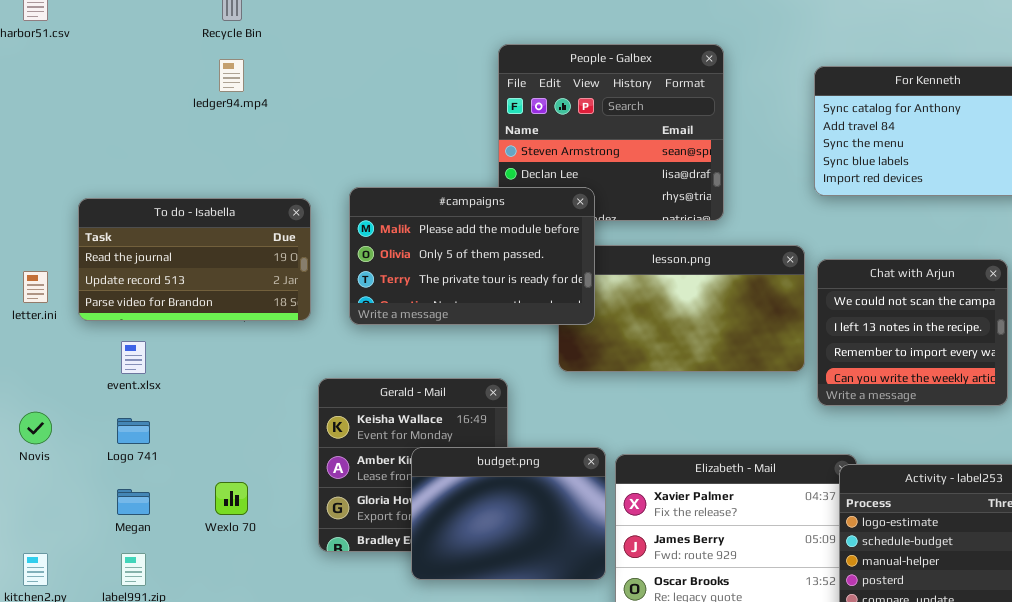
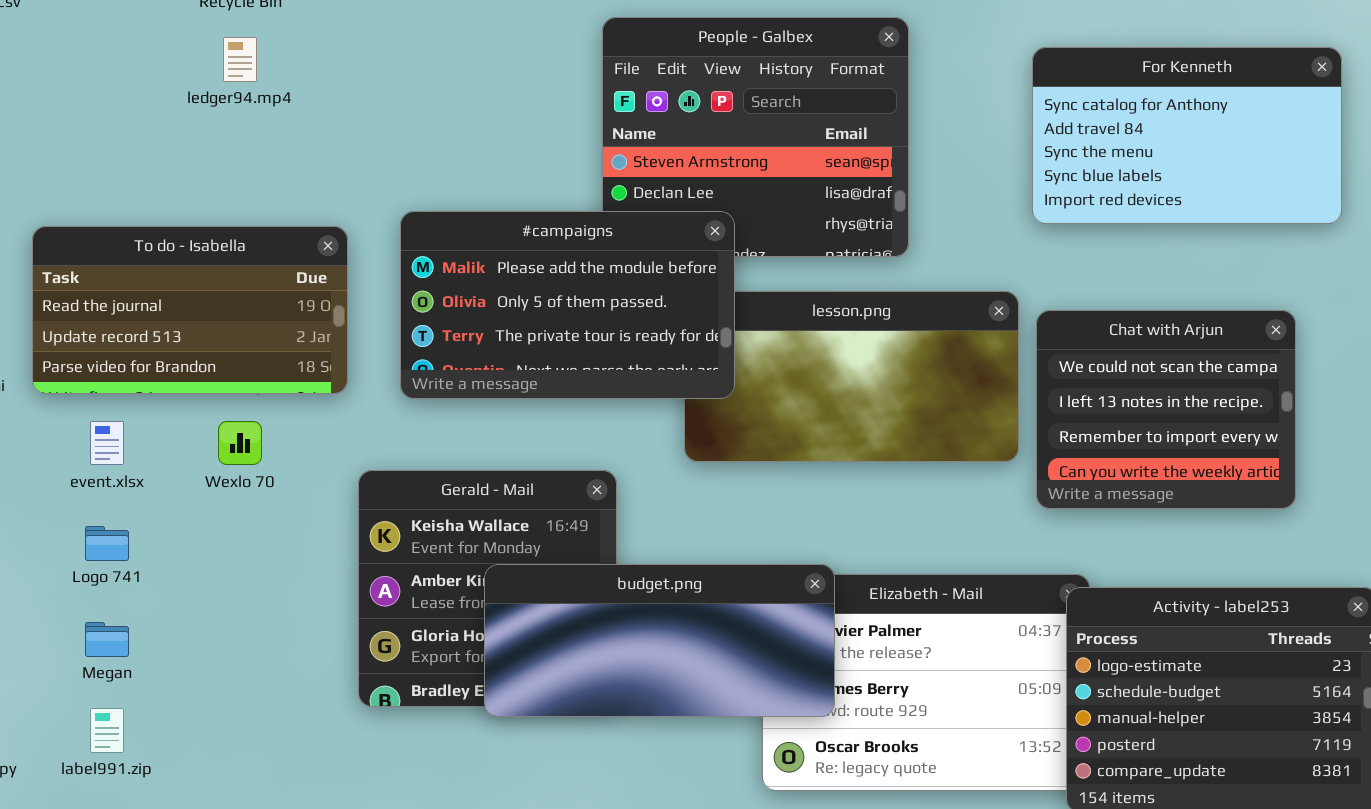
budget.png: [411,447,606,580] -> [484,564,835,717], resized
Wexlo 70: [215,482,248,515] -> [218,421,262,465], moved

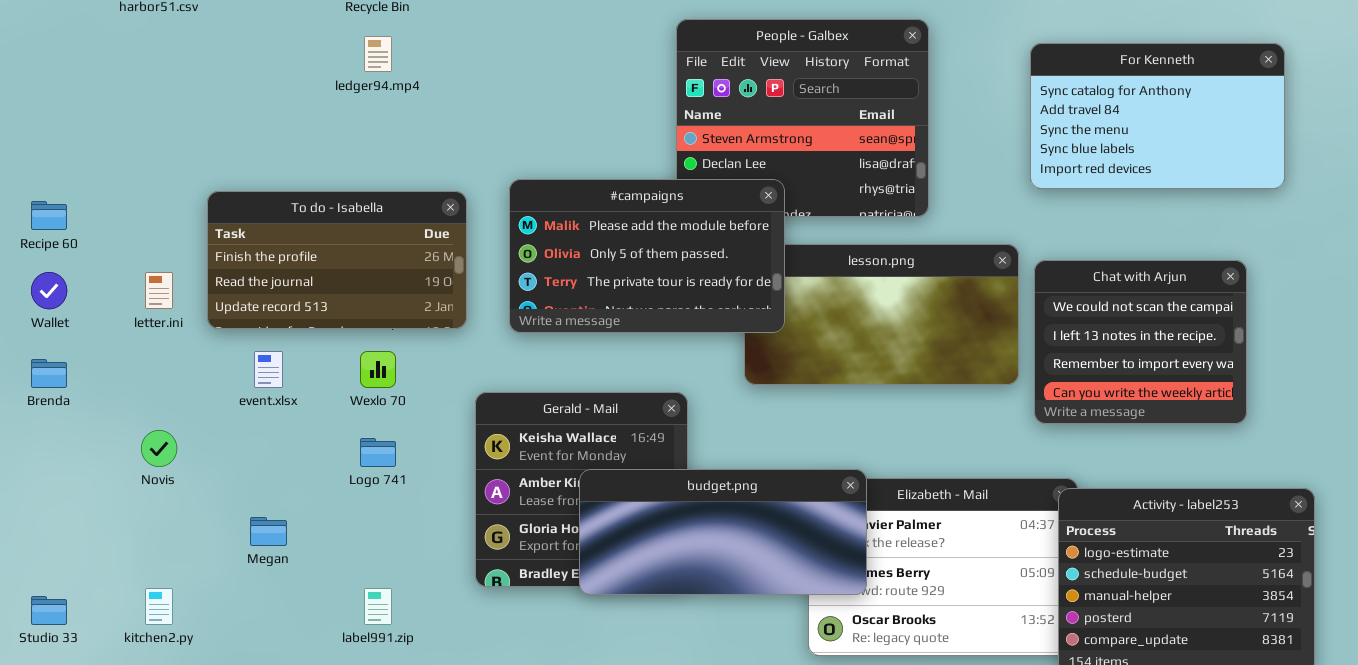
To do - Isabella: [32,226,348,394] -> [207,191,467,329], scrolled up 1 row
Logo 741: [85,526,129,561] -> [360,438,396,467], moved
label991.zip: [90,708,124,753] -> [364,588,392,625], moved

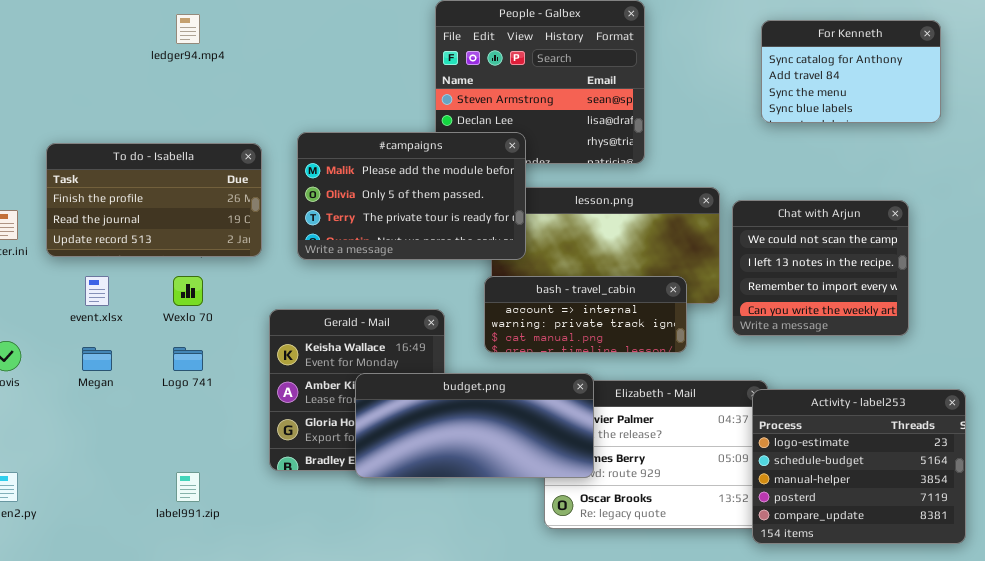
For Kenneth: [1030,43,1285,189] -> [761,20,941,123], resized
bash - travel_cabin: none -> [484,276,687,353], opened
Megan: [250,517,287,546] -> [82,347,112,371], moved

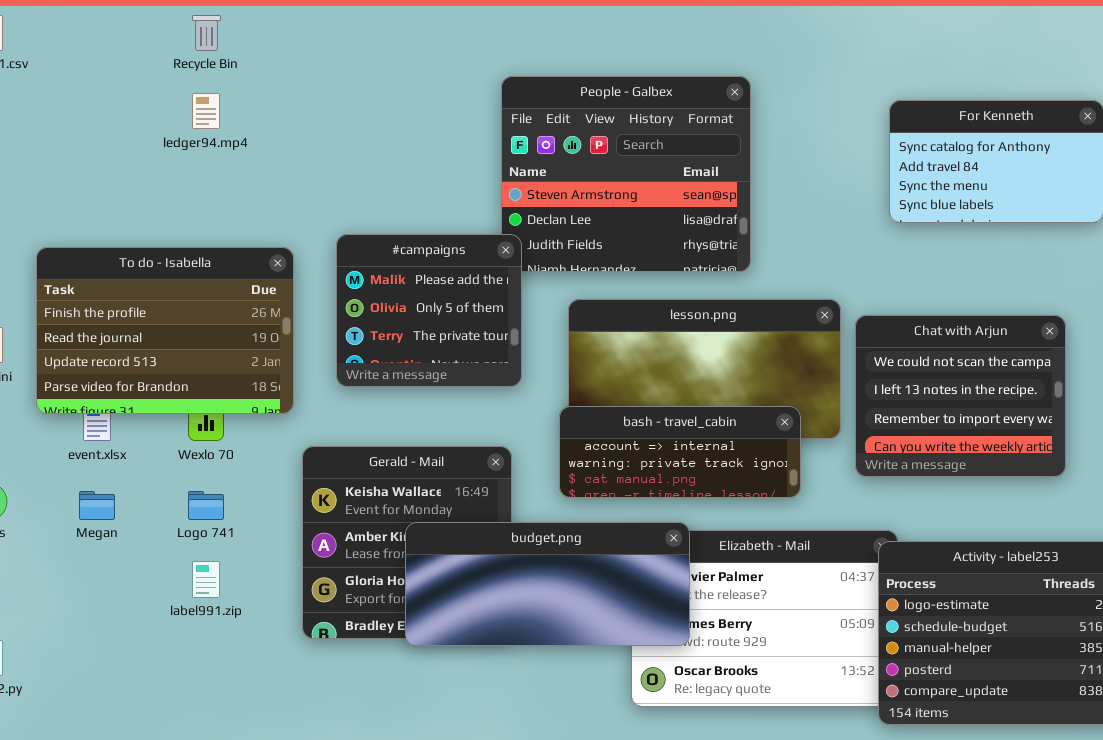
#campaigns: [297,132,526,260] -> [336,234,522,387], resized
To do - Isabella: [46,143,262,257] -> [36,247,294,414], resized
label991.zip: [176,472,200,502] -> [192,561,220,598], moved

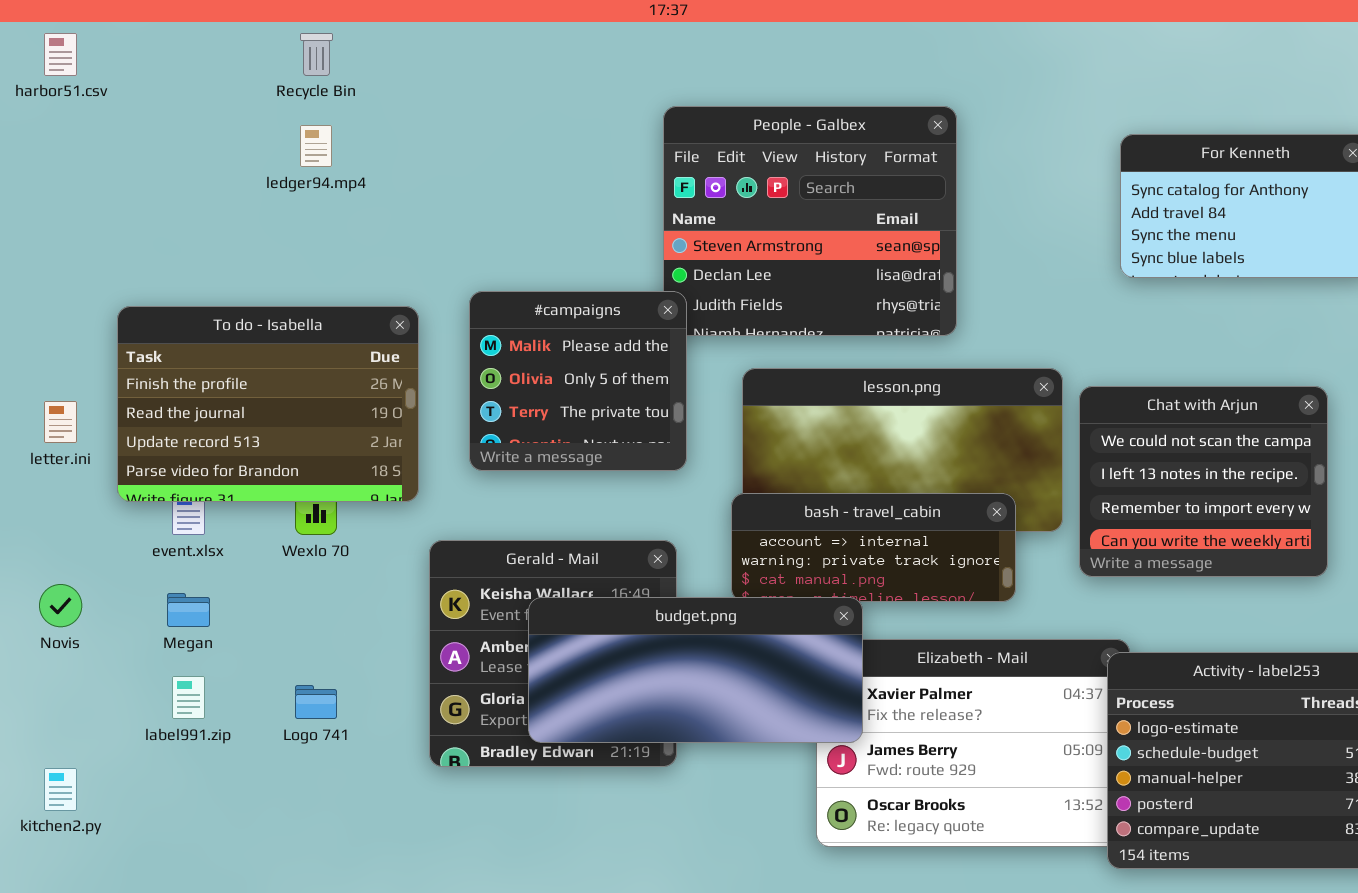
Logo 741: [188,491,224,520] -> [295,685,337,719], moved
budget.png: [405,522,690,646] -> [528,597,863,743], moved
label991.zip: [192,561,220,598] -> [172,676,205,719], moved

